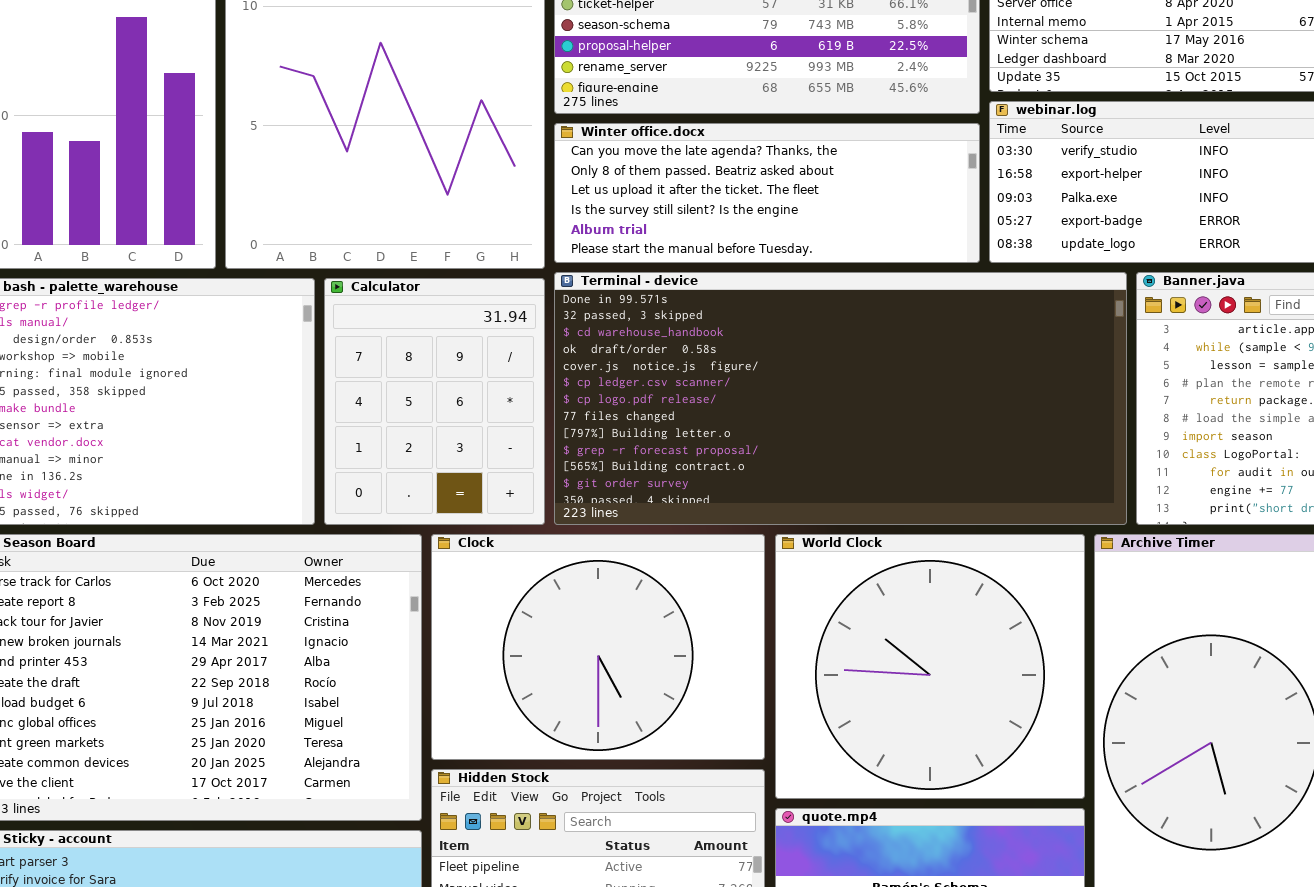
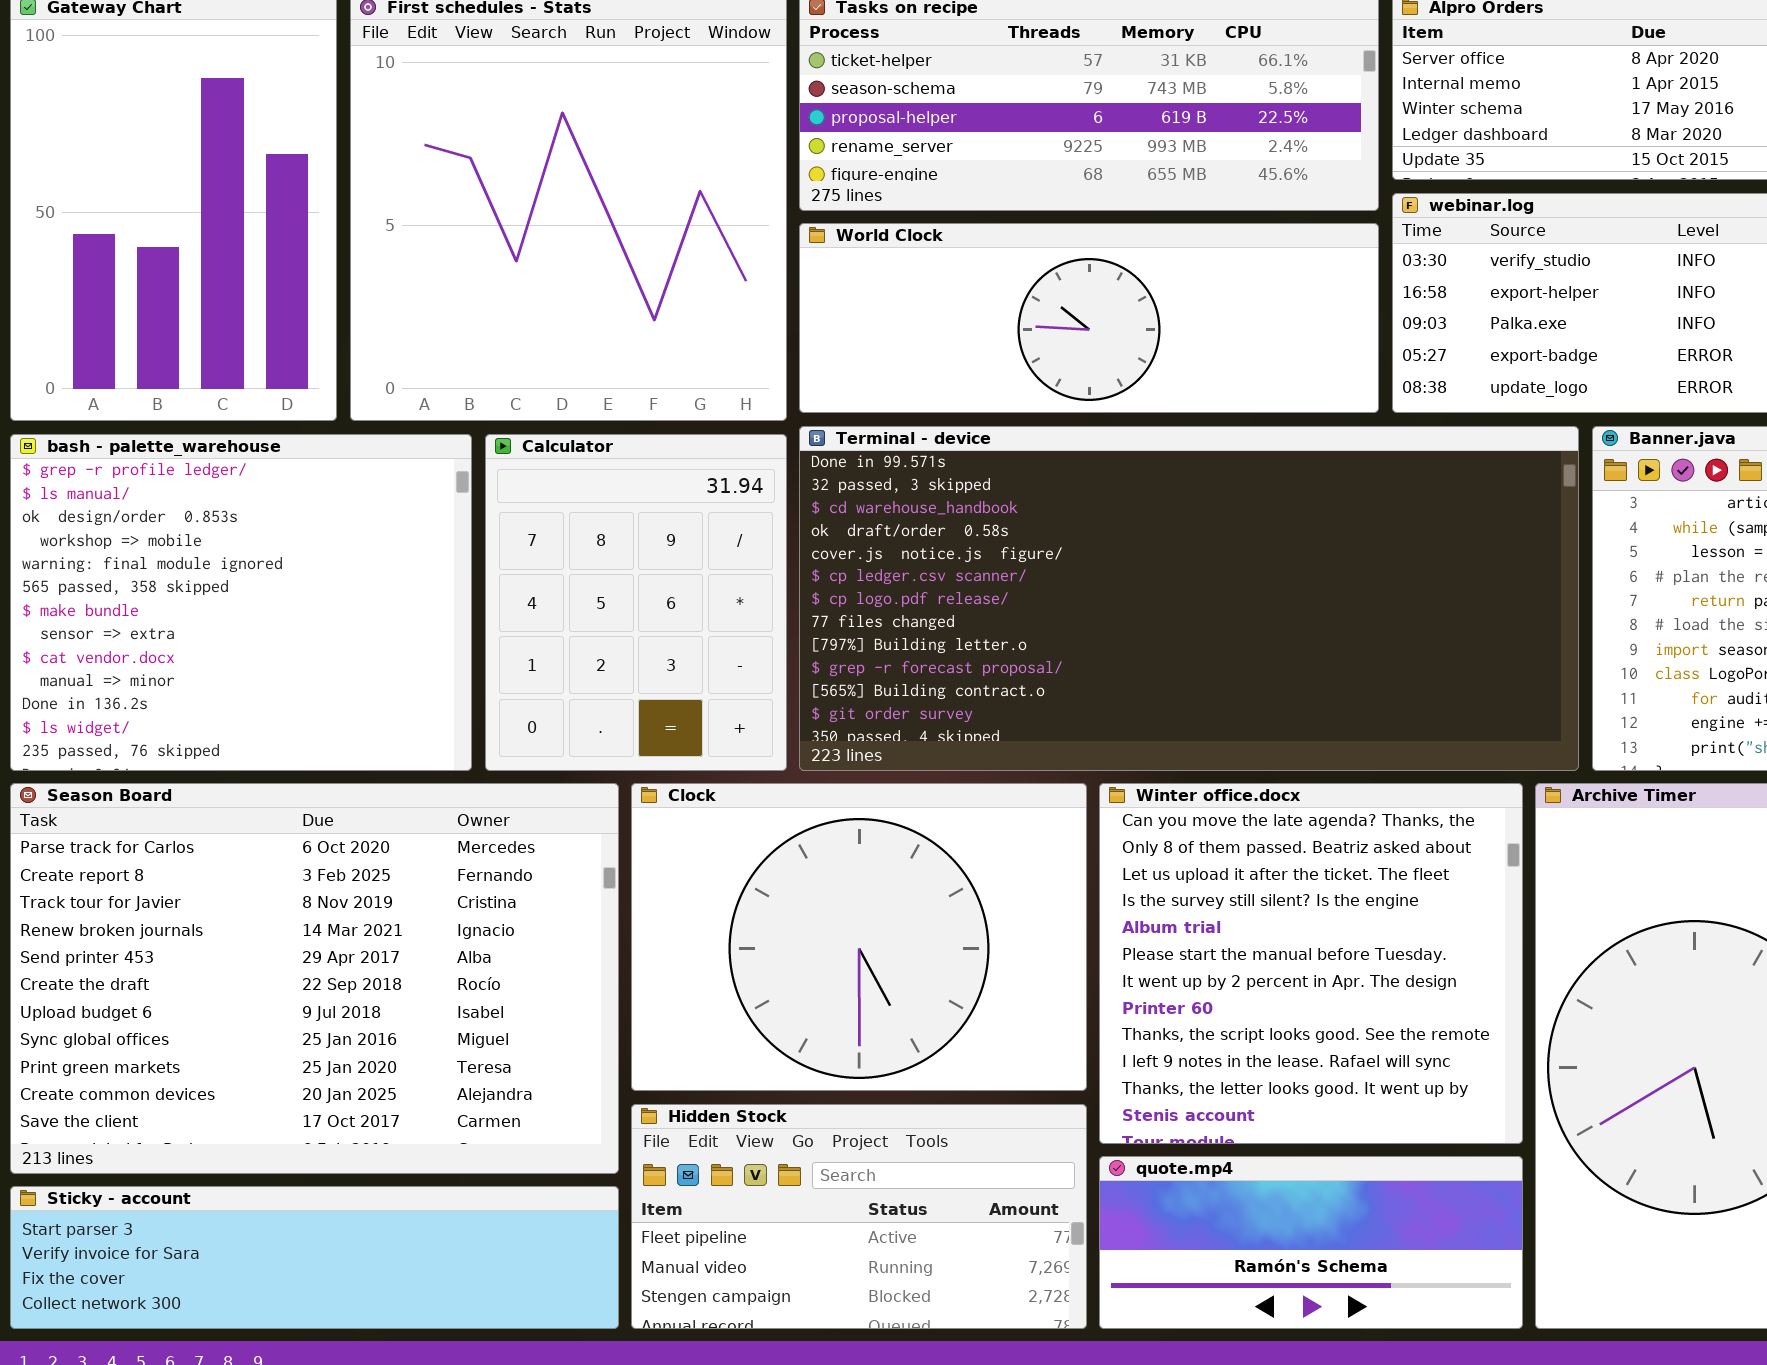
Winter office.docx: [554,123,980,263] -> [1099,783,1523,1144], moved, resized
World Clock: [775,534,1085,799] -> [799,223,1379,413], moved, resized

